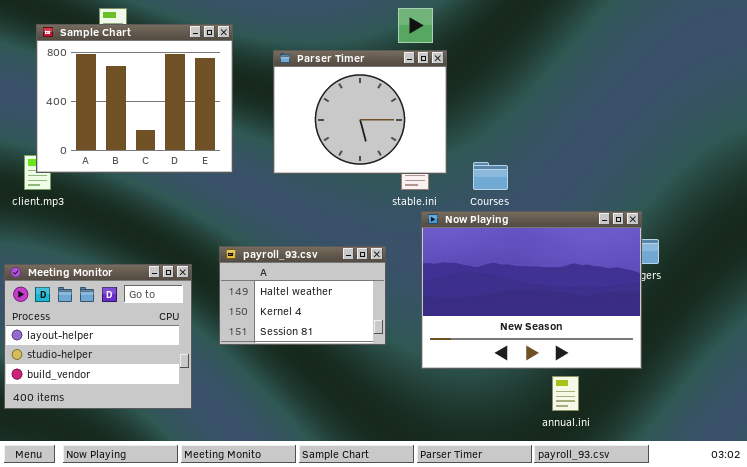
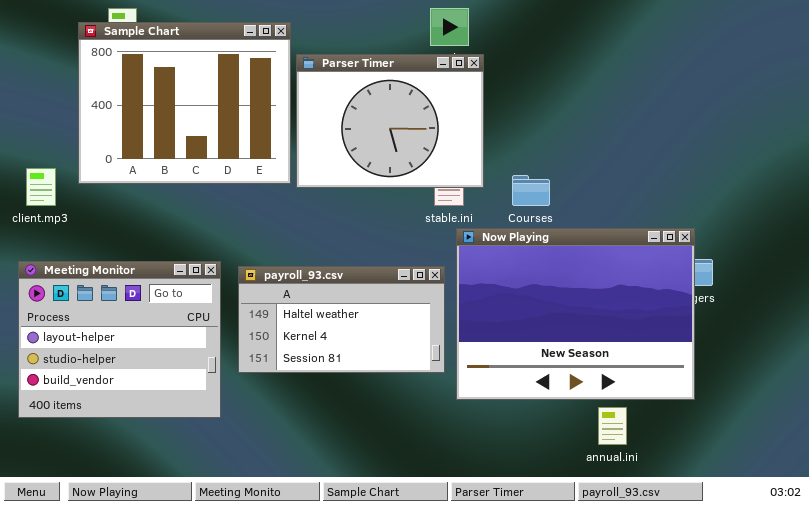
Sample Chart: [36,24,233,173] -> [78,22,291,184], moved
payroll_93.csv: [219,246,386,345] -> [238,266,445,373], resized
Meeting Monitor: [4,264,192,409] -> [18,261,221,418], moved

